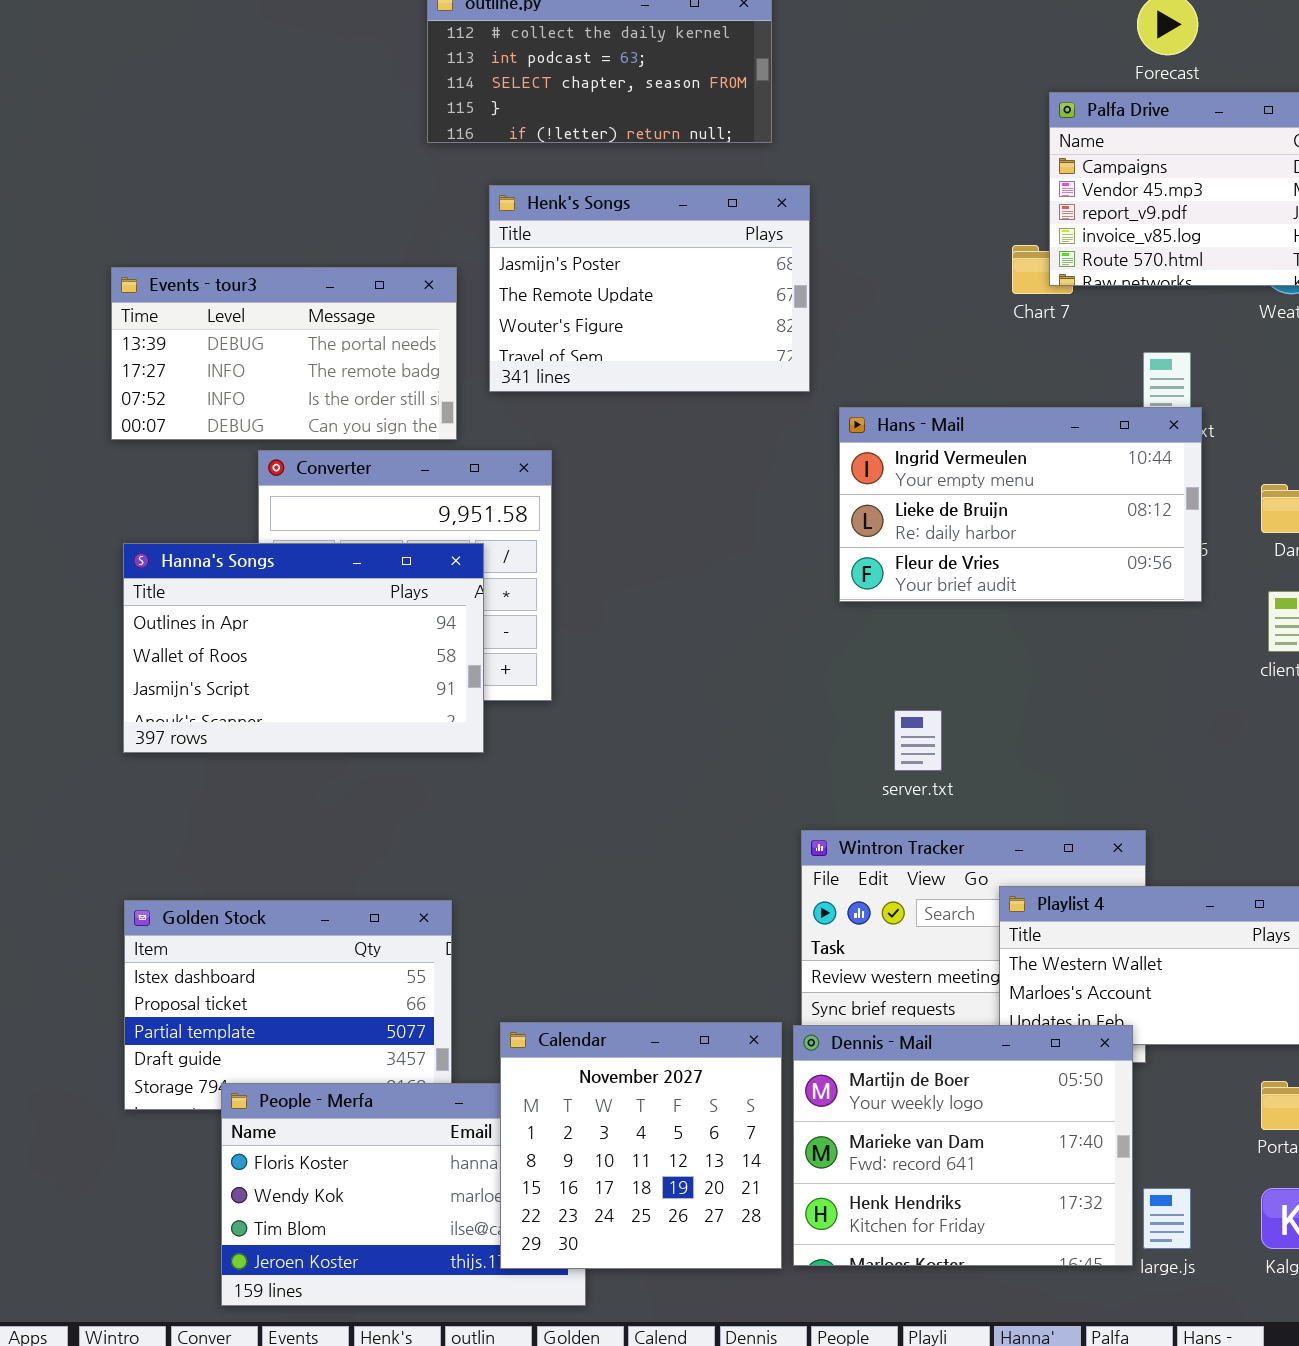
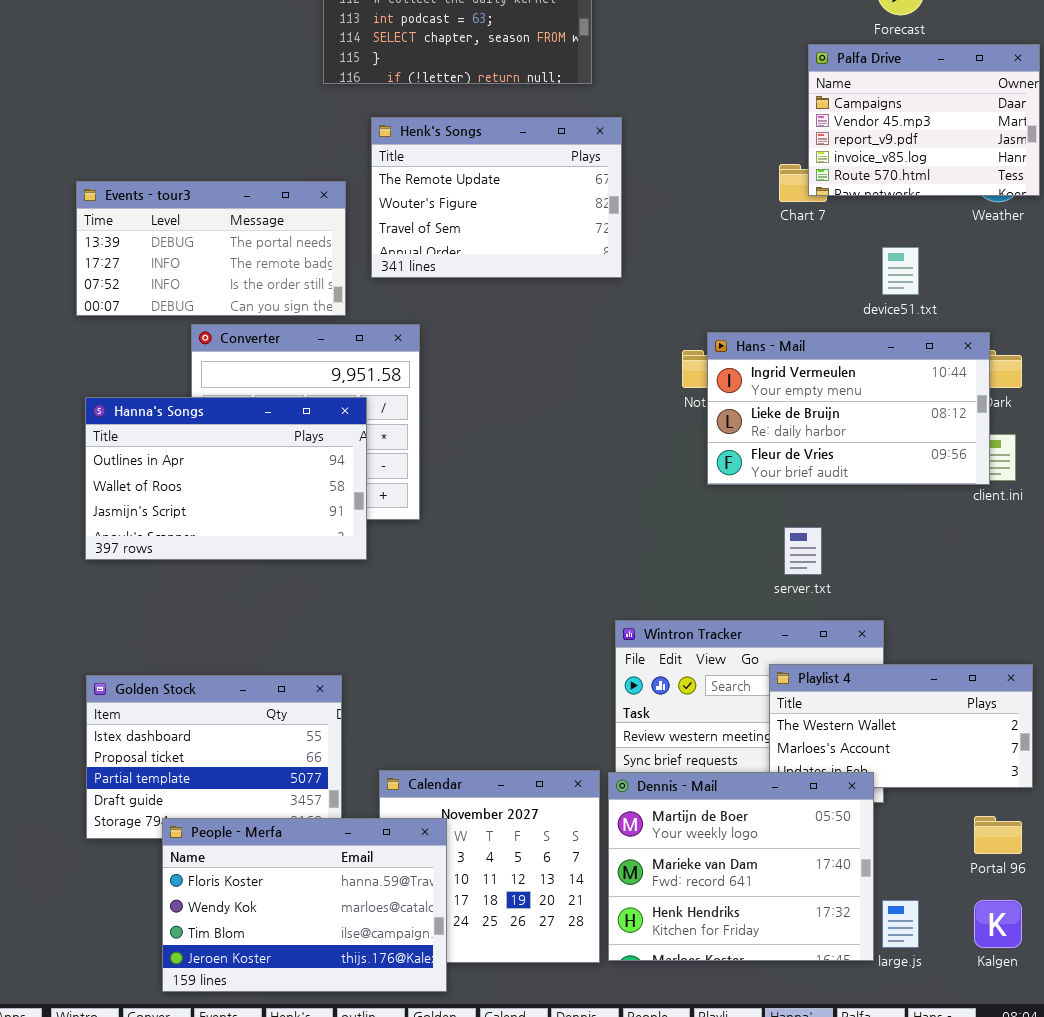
Henk's Songs: [489,185,810,392] -> [371,117,622,278], scrolled down 1 row
Hans - Mail: [839,407,1202,602] -> [707,332,990,485], moved
server.txt: [894,710,942,771] -> [784,527,822,575], moved
People - Merfa: [221,1083,586,1306] -> [162,818,447,992], raised

